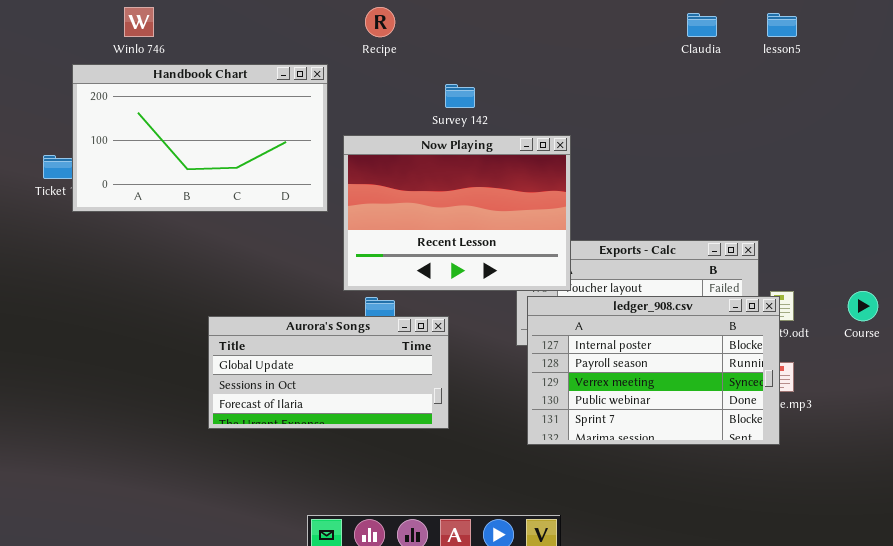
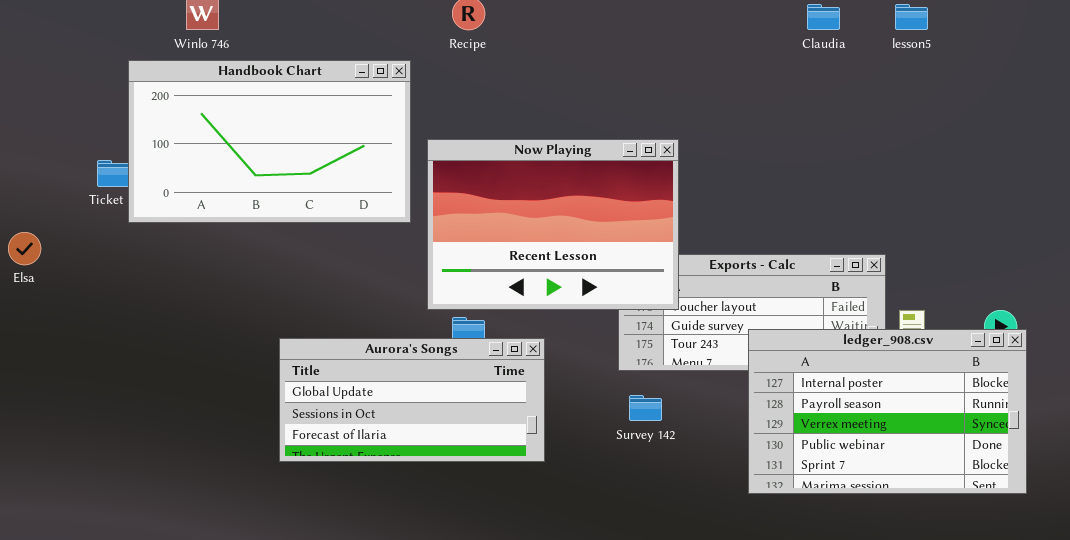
Survey 142: [445,84,475,108] -> [629,395,662,421], moved
ledger_908.csv: [527,296,780,445] -> [748,329,1027,494], moved

